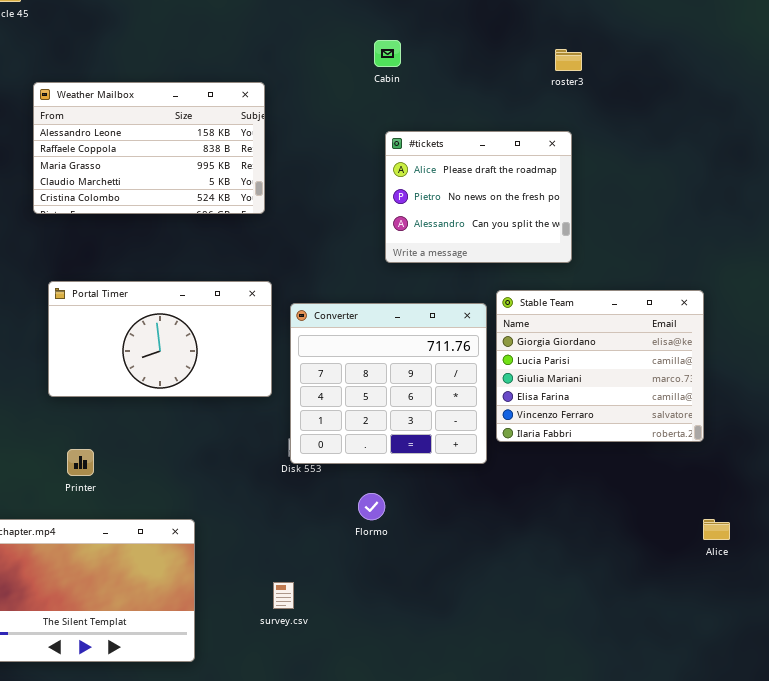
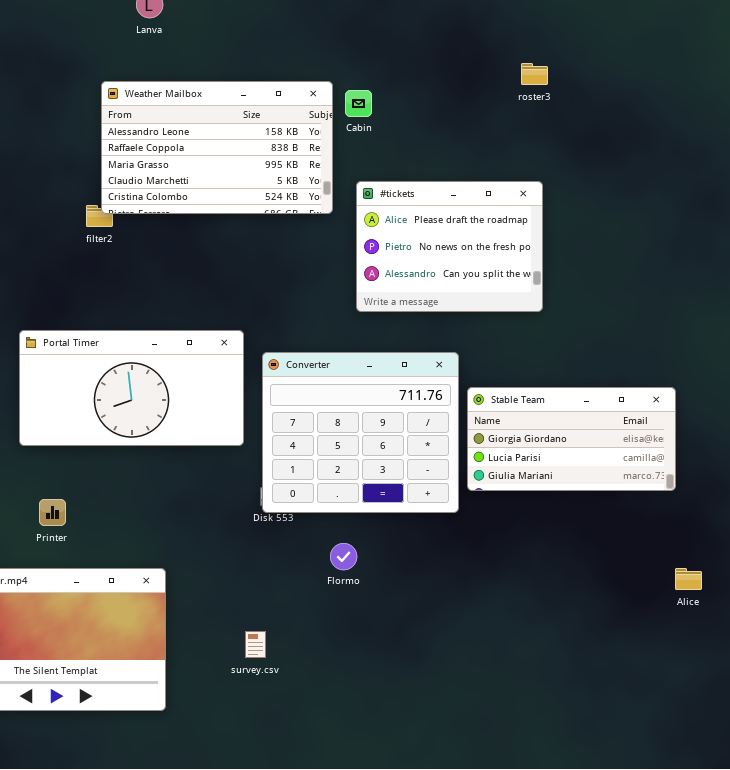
roster3: [555,49,582,71] -> [521,63,548,85], moved
Weather Mailbox: [33,82,265,214] -> [101,81,333,214], moved
Stable Team: [496,290,704,442] -> [467,387,676,491], resized

